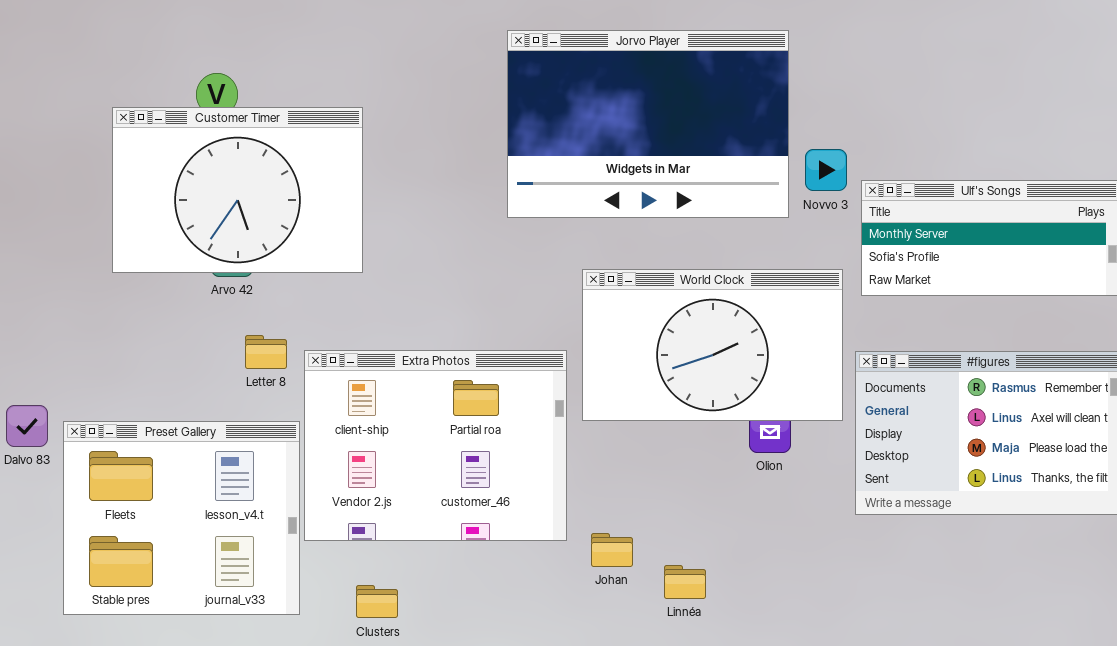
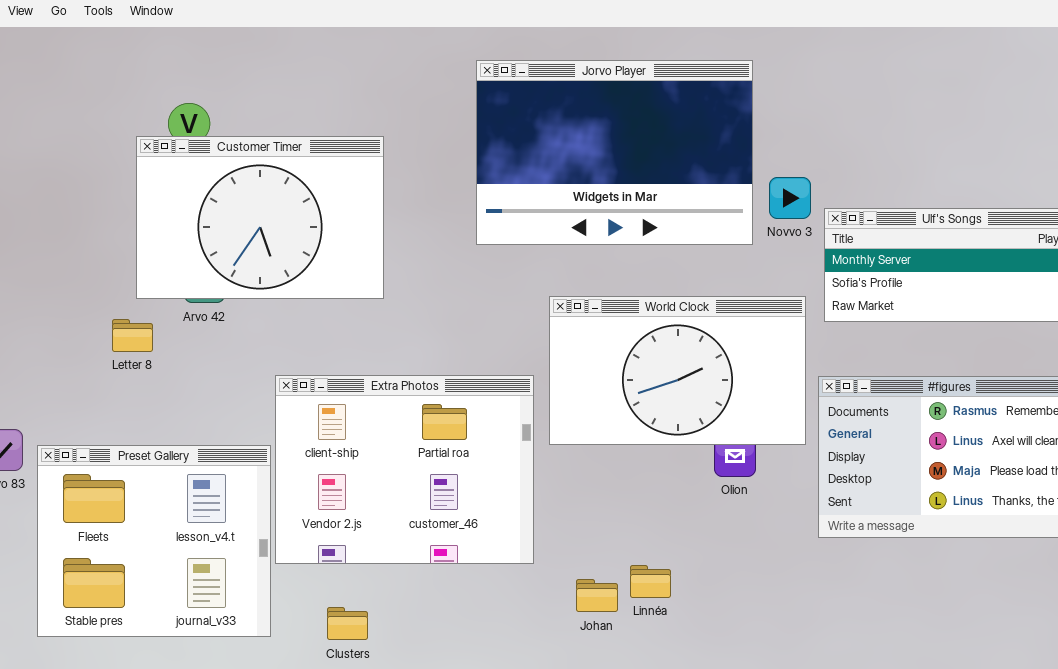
Customer Timer: [112,107,363,273] -> [136,136,384,299], moved
Letter 8: [245,335,287,369] -> [112,319,153,352], moved
Johan: [591,533,633,567] -> [576,579,618,612], moved
Linnéa: [664,565,706,599] -> [630,565,671,598], moved

